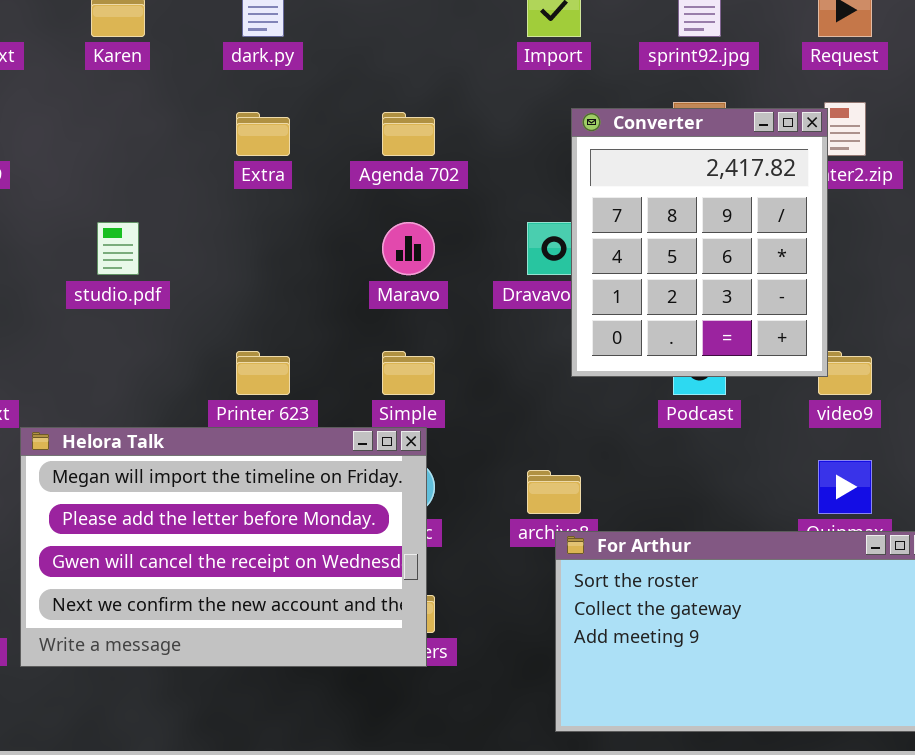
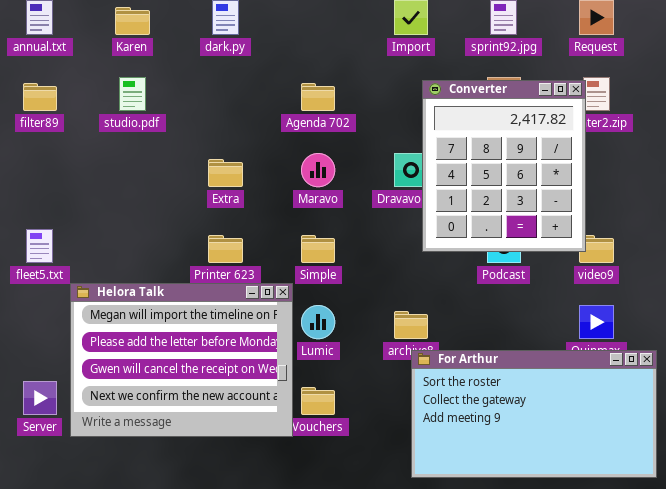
Extra: [236,112,290,156] -> [208,159,243,187], moved
studio.pdf: [97,222,139,275] -> [119,77,146,111], moved
Helora Talk: [20,427,427,667] -> [70,283,293,437], resized

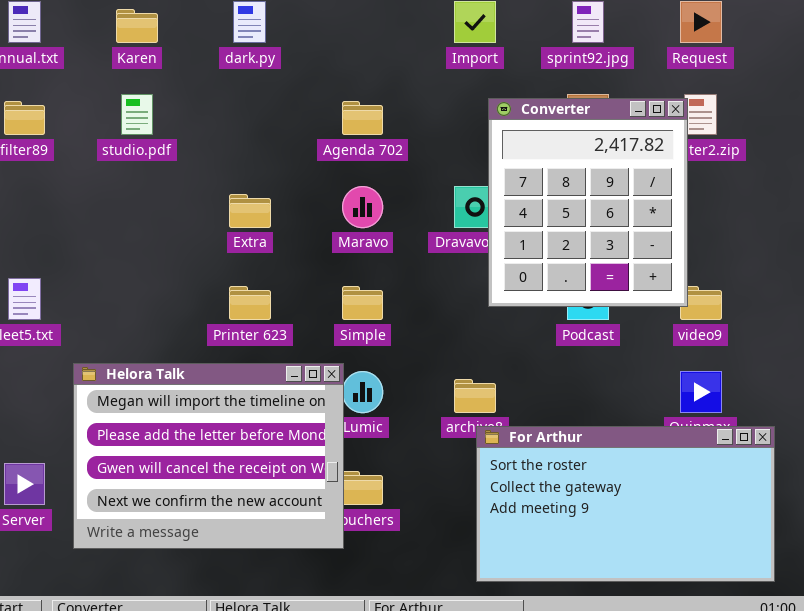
Helora Talk: [70,283,293,437] -> [73,363,344,549], moved

